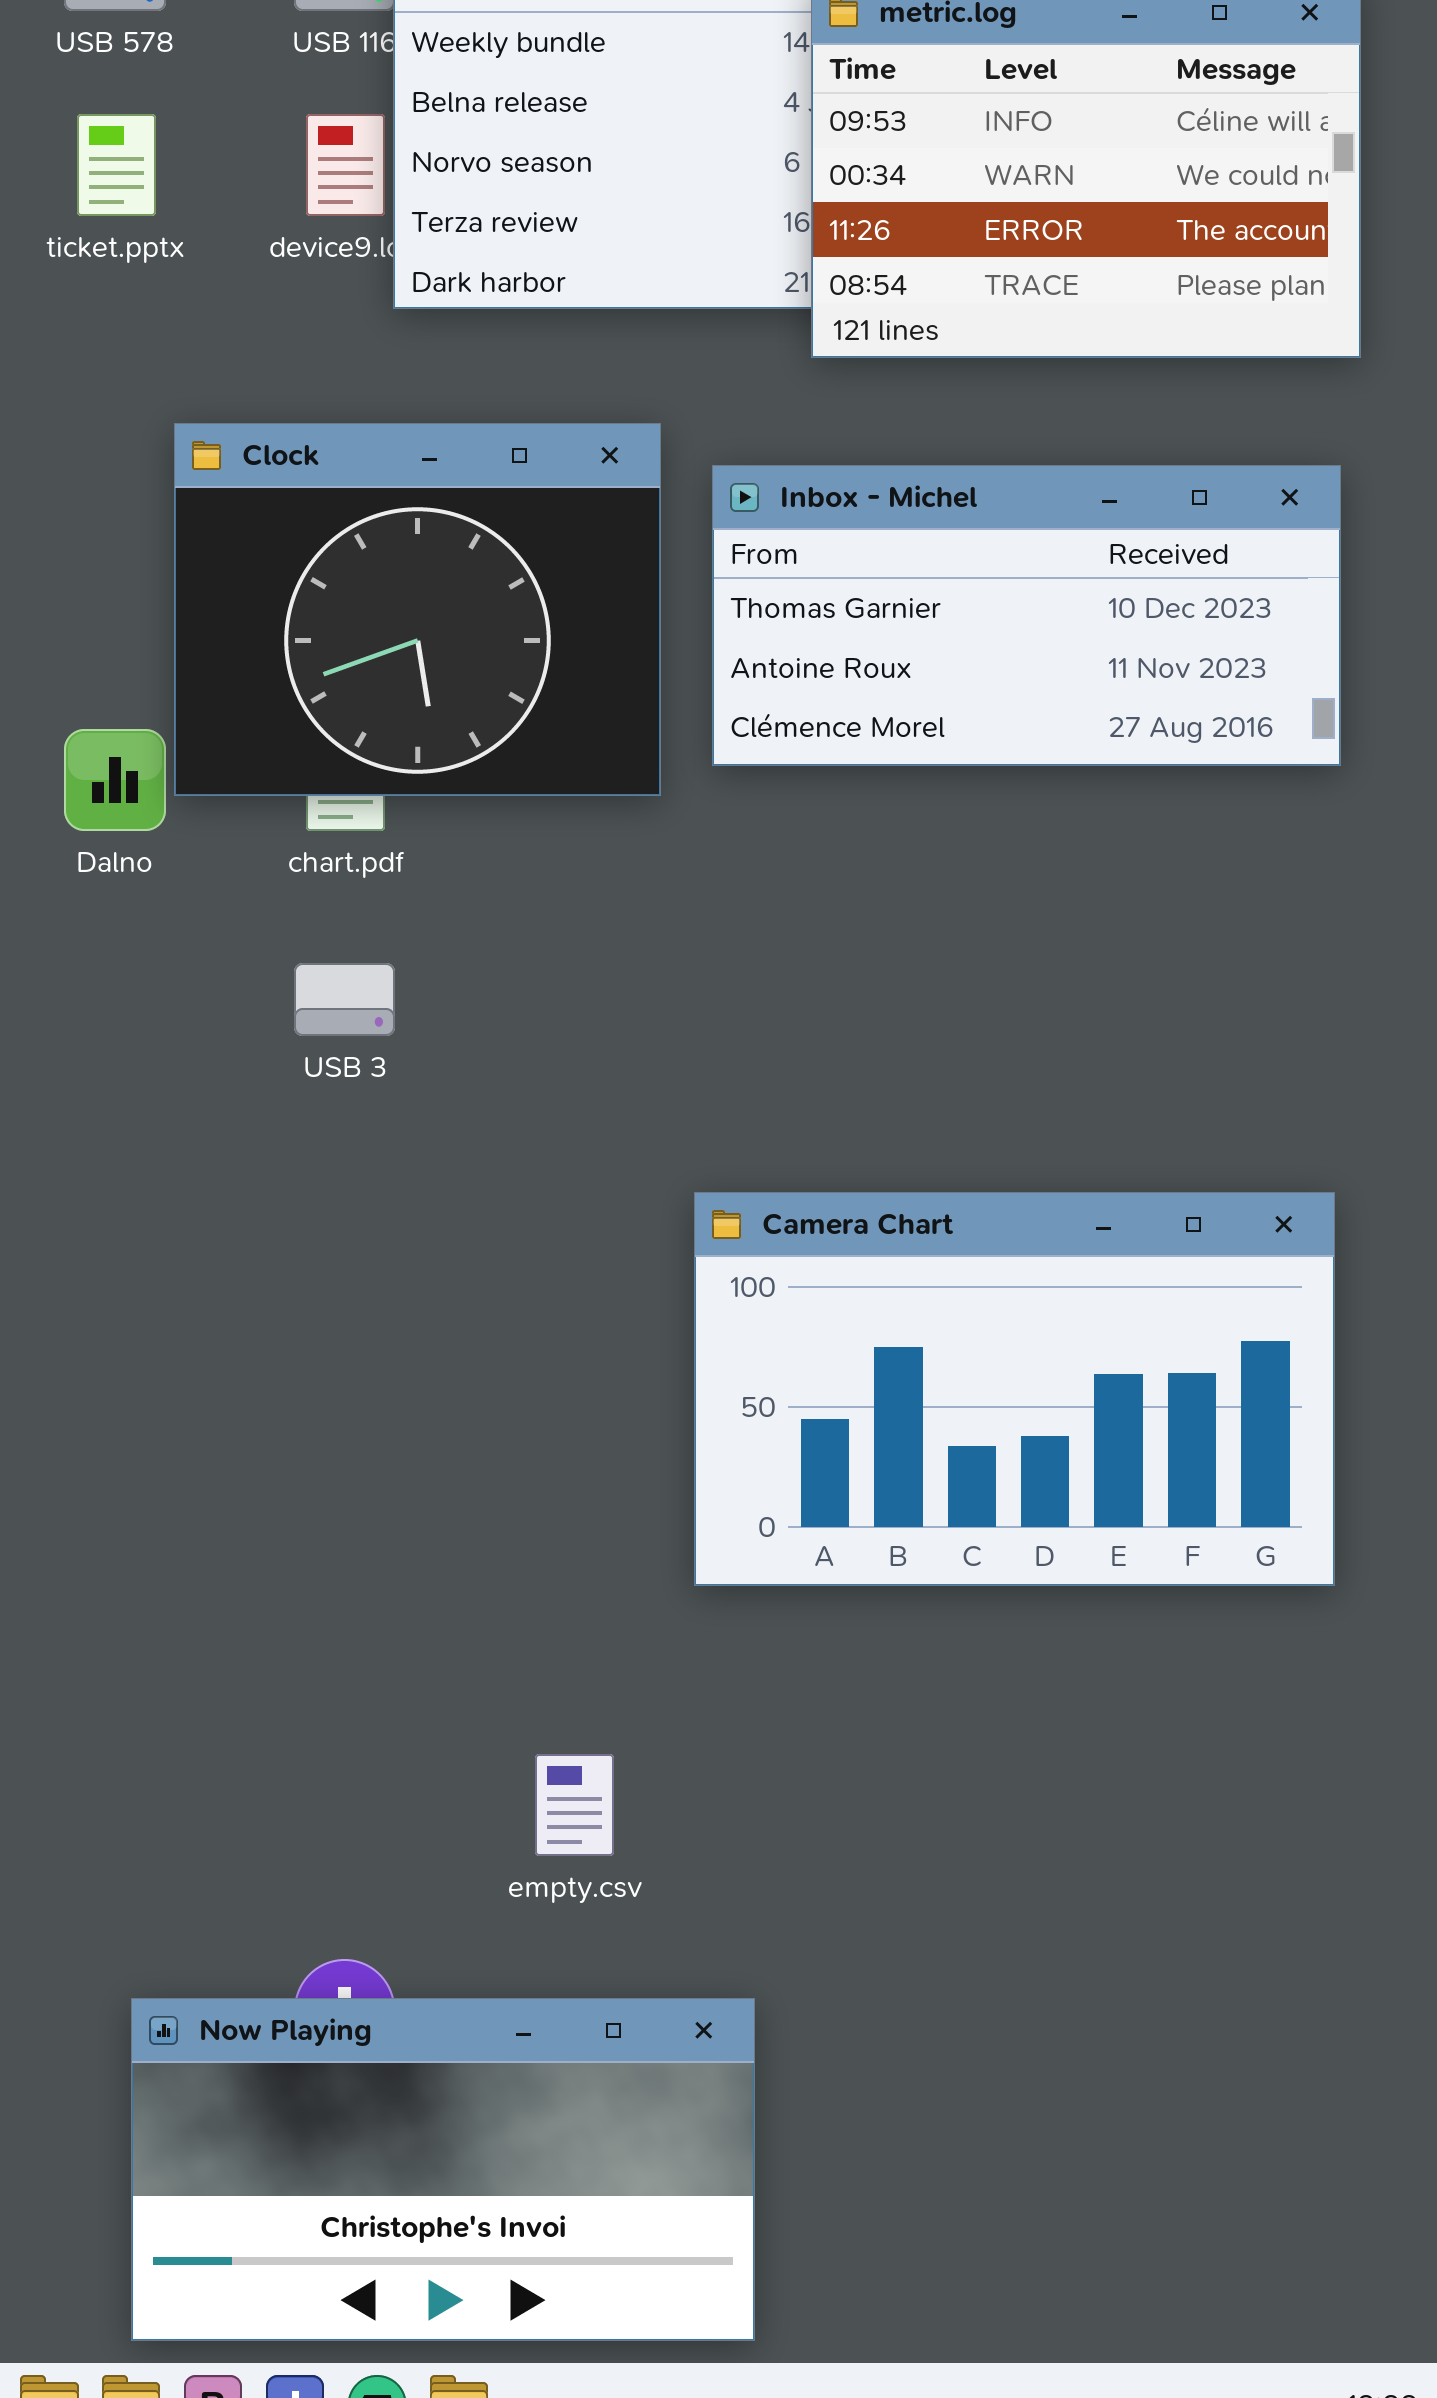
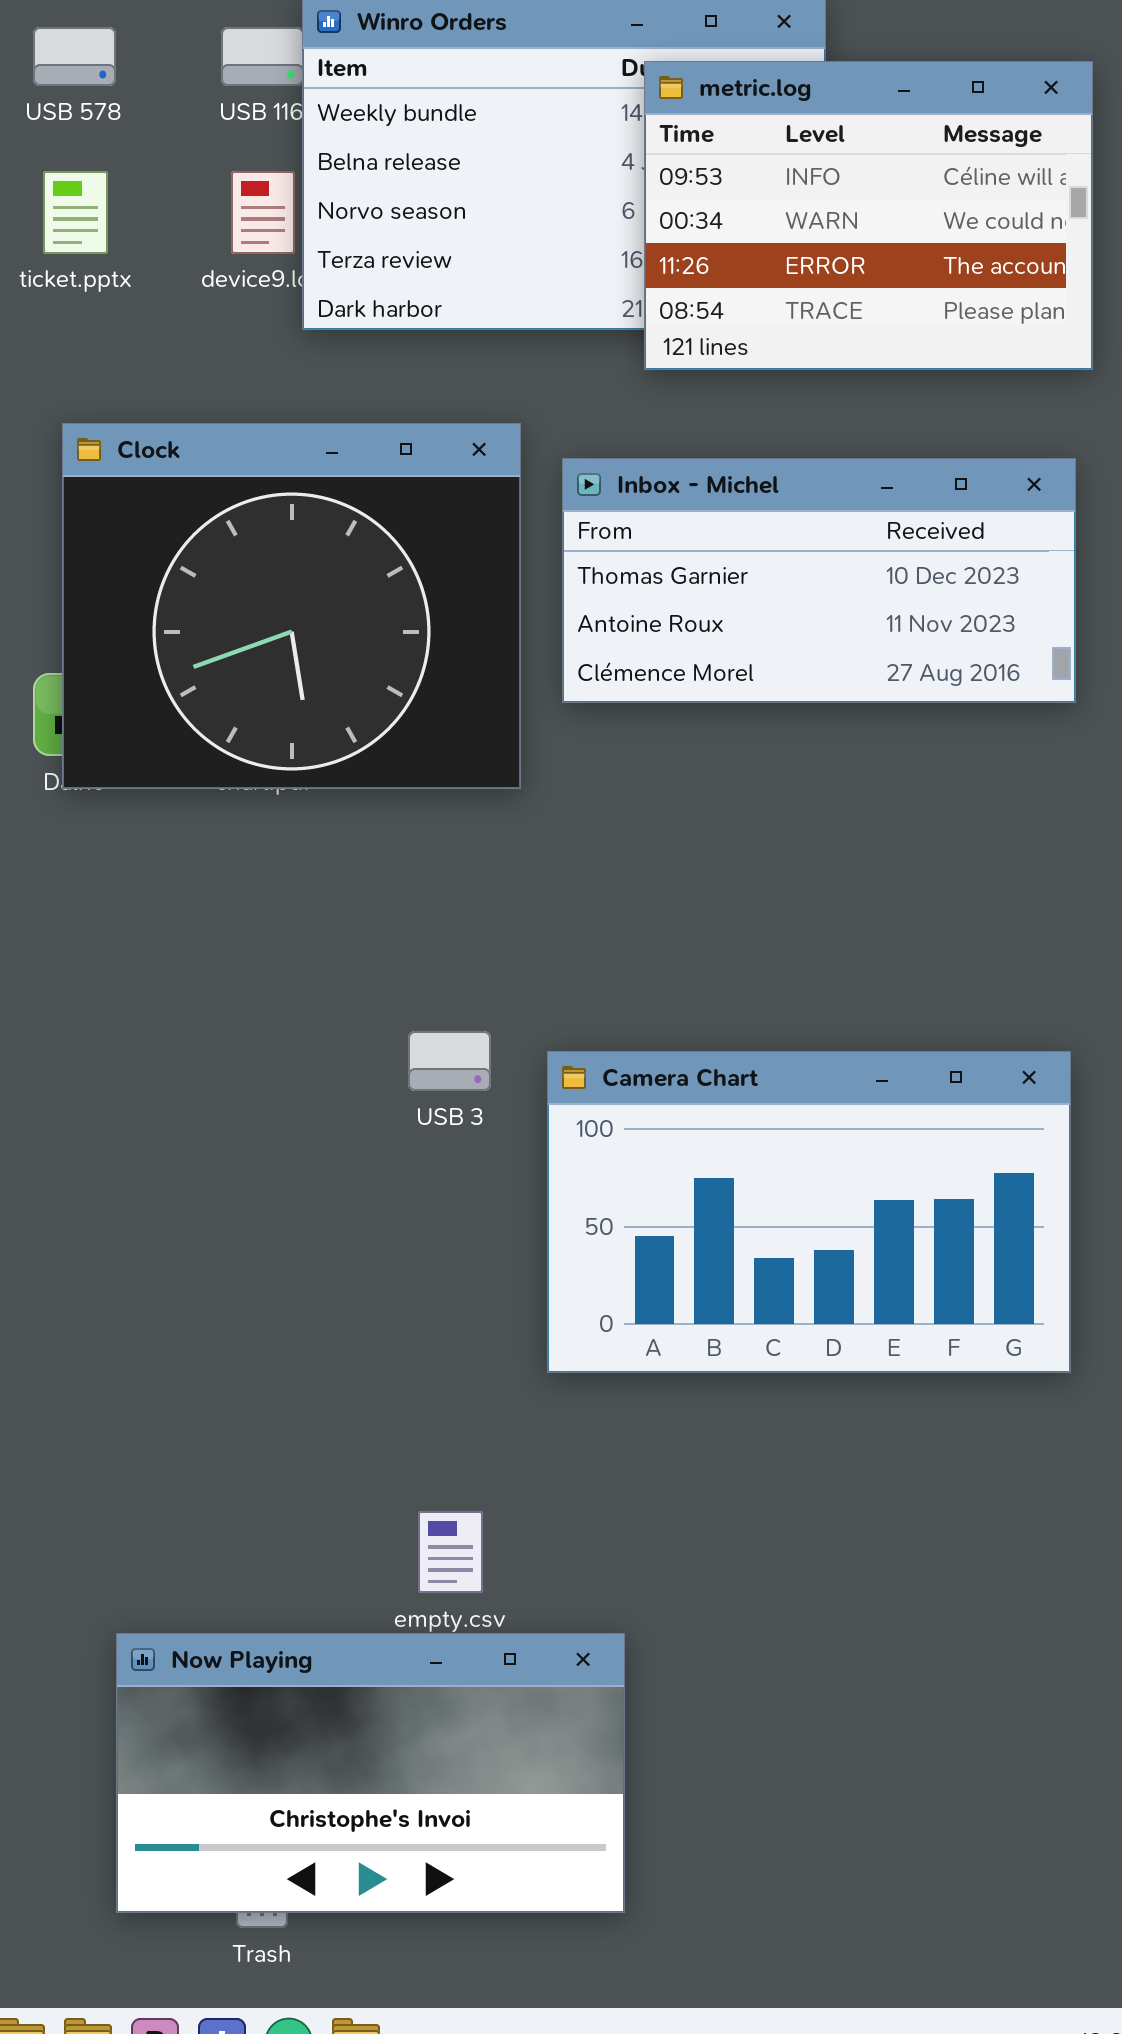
Clock: [174,423,661,796] -> [62,423,521,789], resized
USB 3: [294,963,395,1036] -> [408,1031,491,1091], moved
Now Playing: [131,1998,755,2341] -> [116,1633,625,1913], moved

